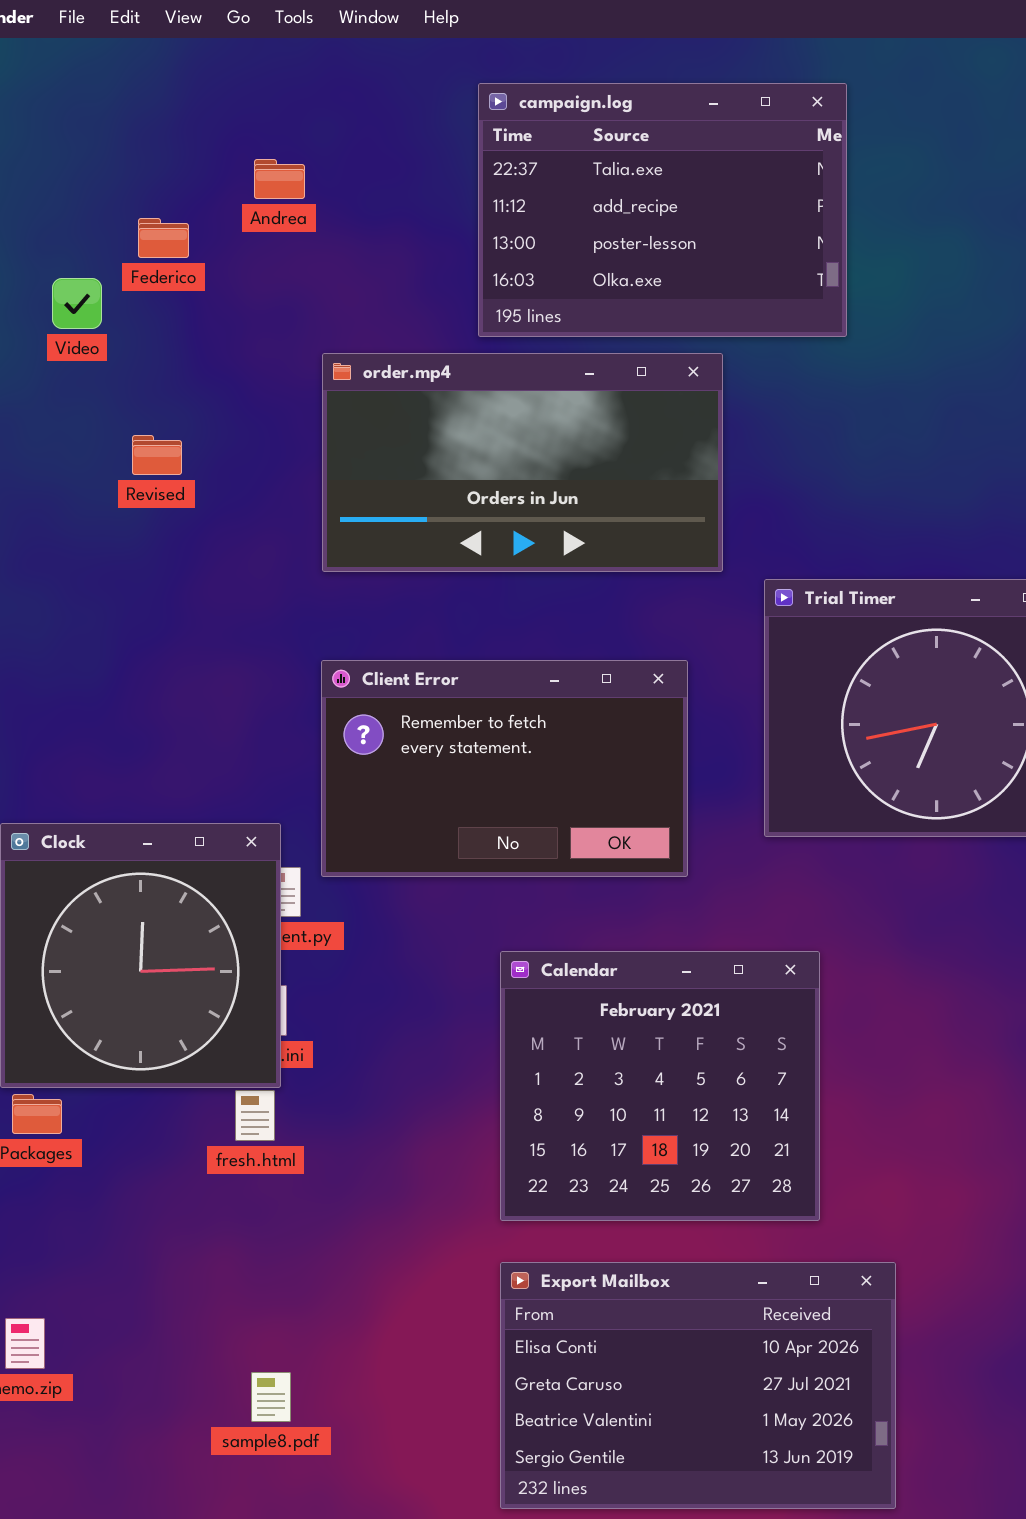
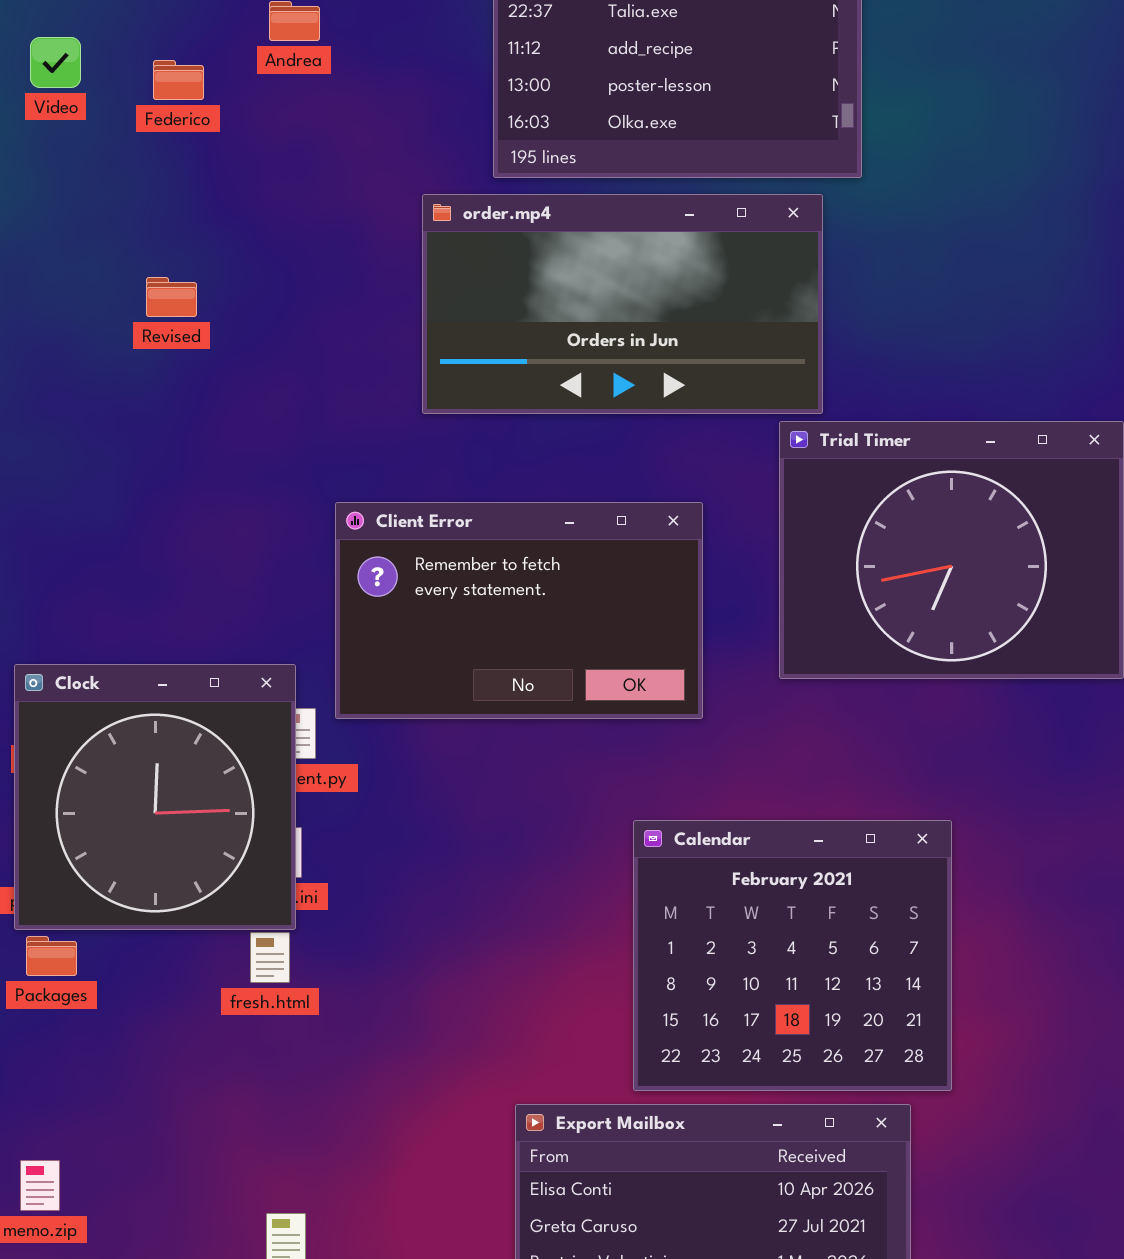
Video: [52,278,102,329] -> [30,37,81,88], moved
order.mp4: [322,353,723,572] -> [422,194,823,414], moved
Calendar: [500,951,820,1221] -> [633,820,952,1091], moved

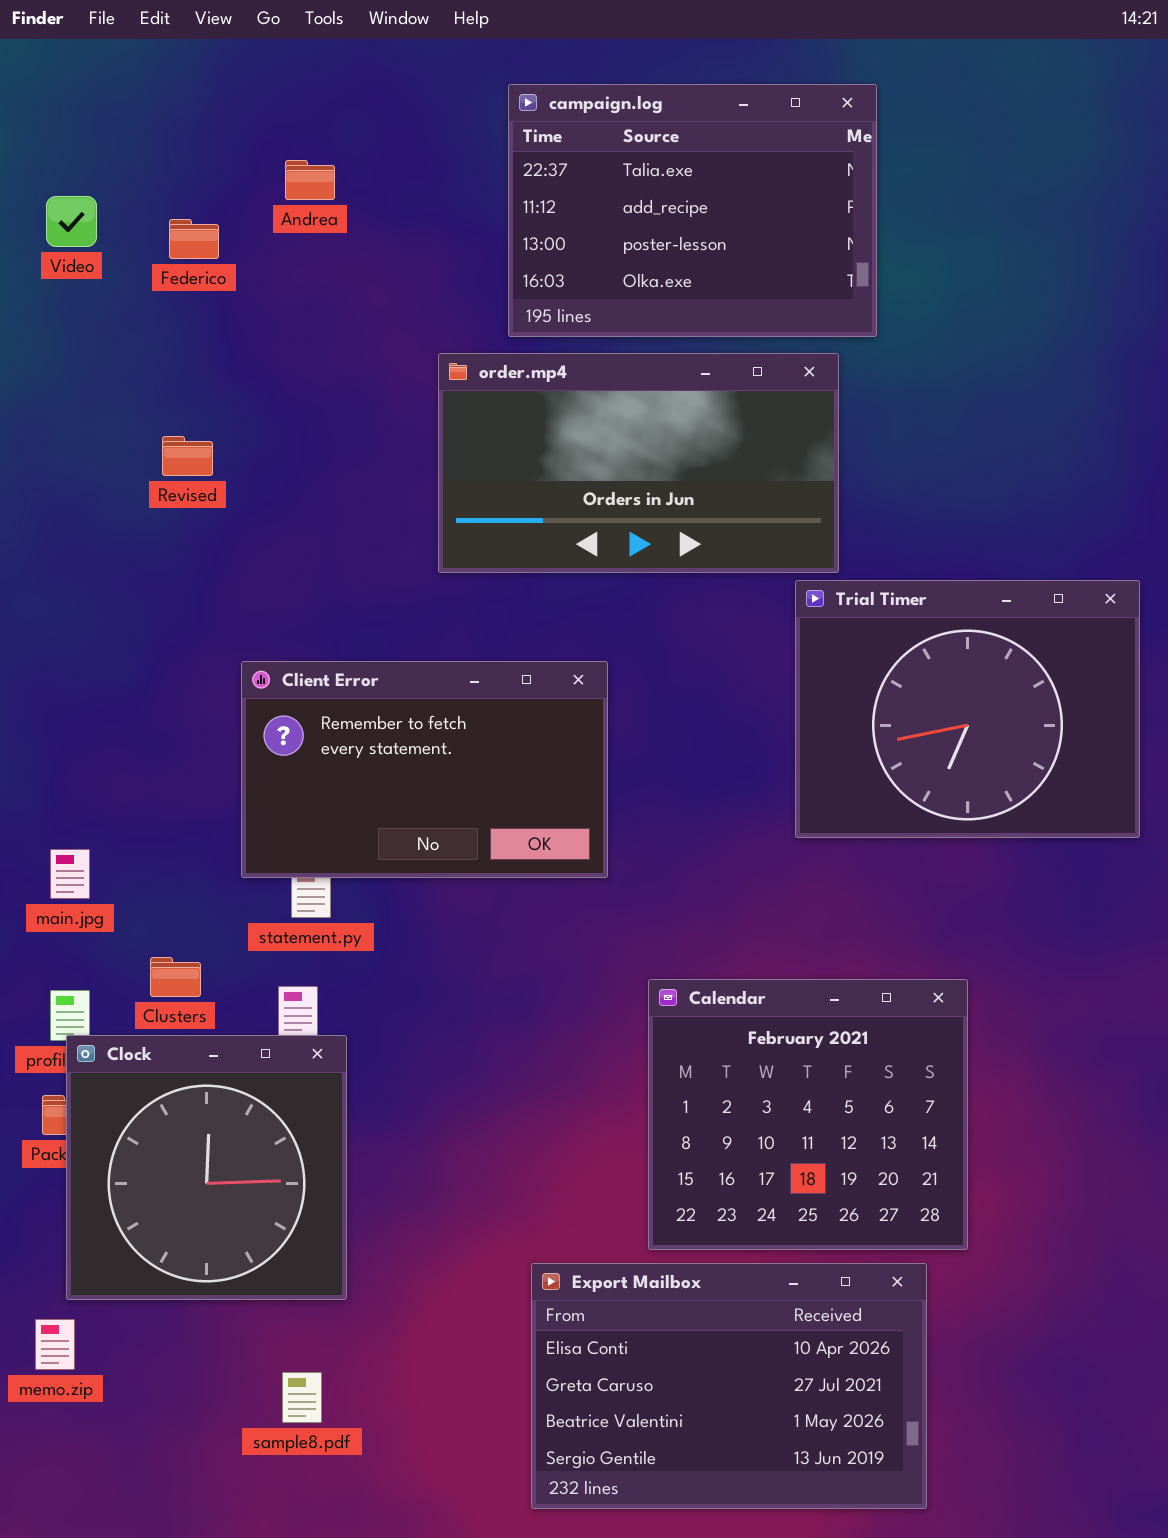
Client Error: [335,502,703,719] -> [241,661,608,878], moved
Clock: [14,664,296,930] -> [66,1035,347,1300], moved

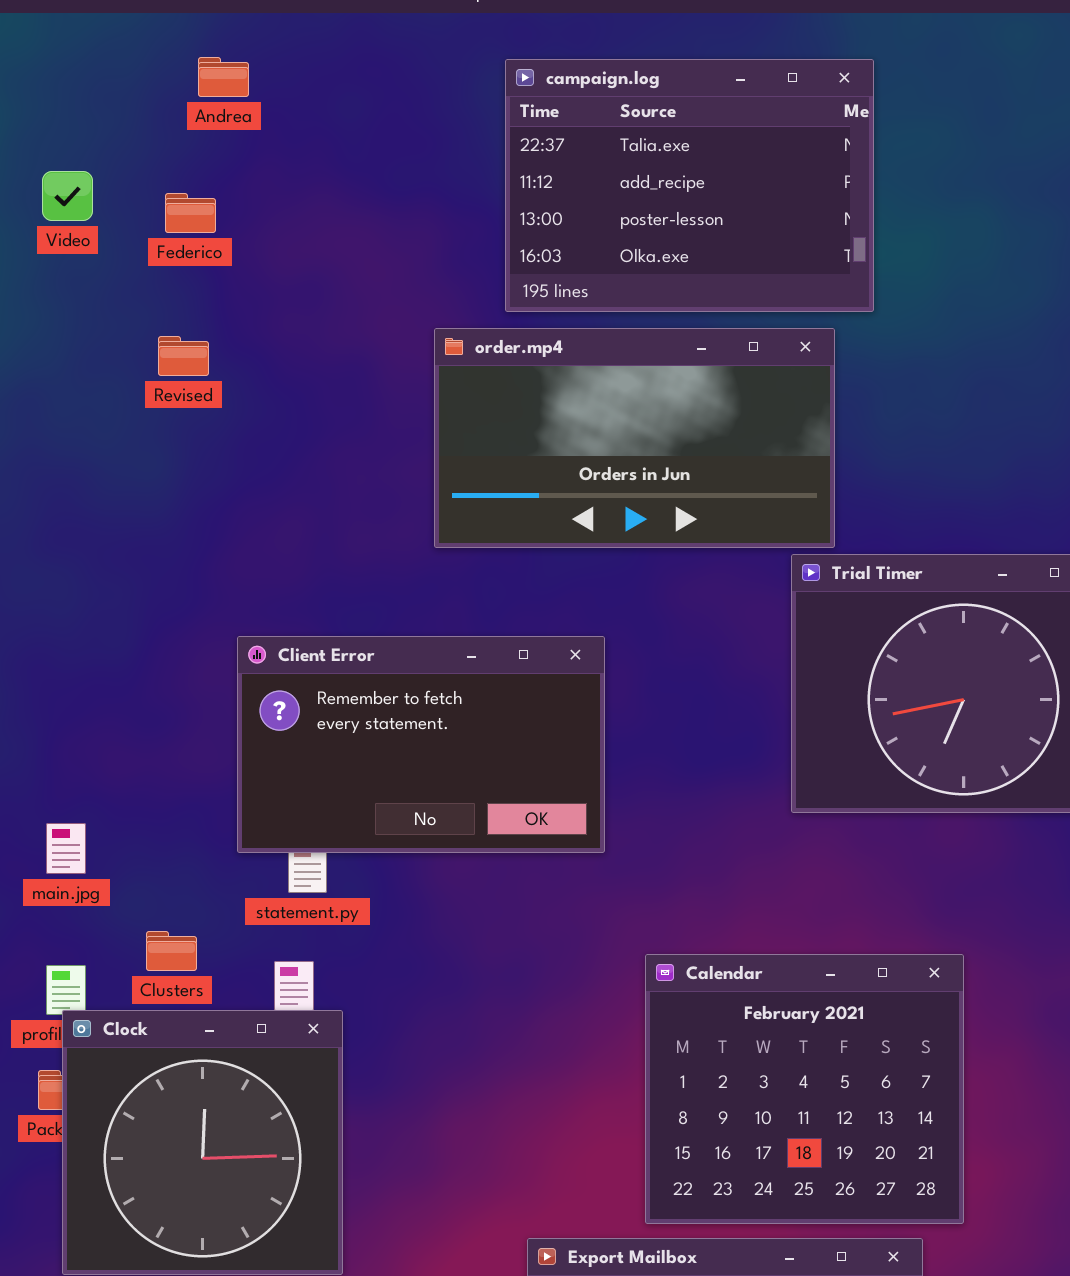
Andrea: [285,160,335,200] -> [198,57,249,97], moved
Revised: [162,436,213,476] -> [158,336,209,376], moved

